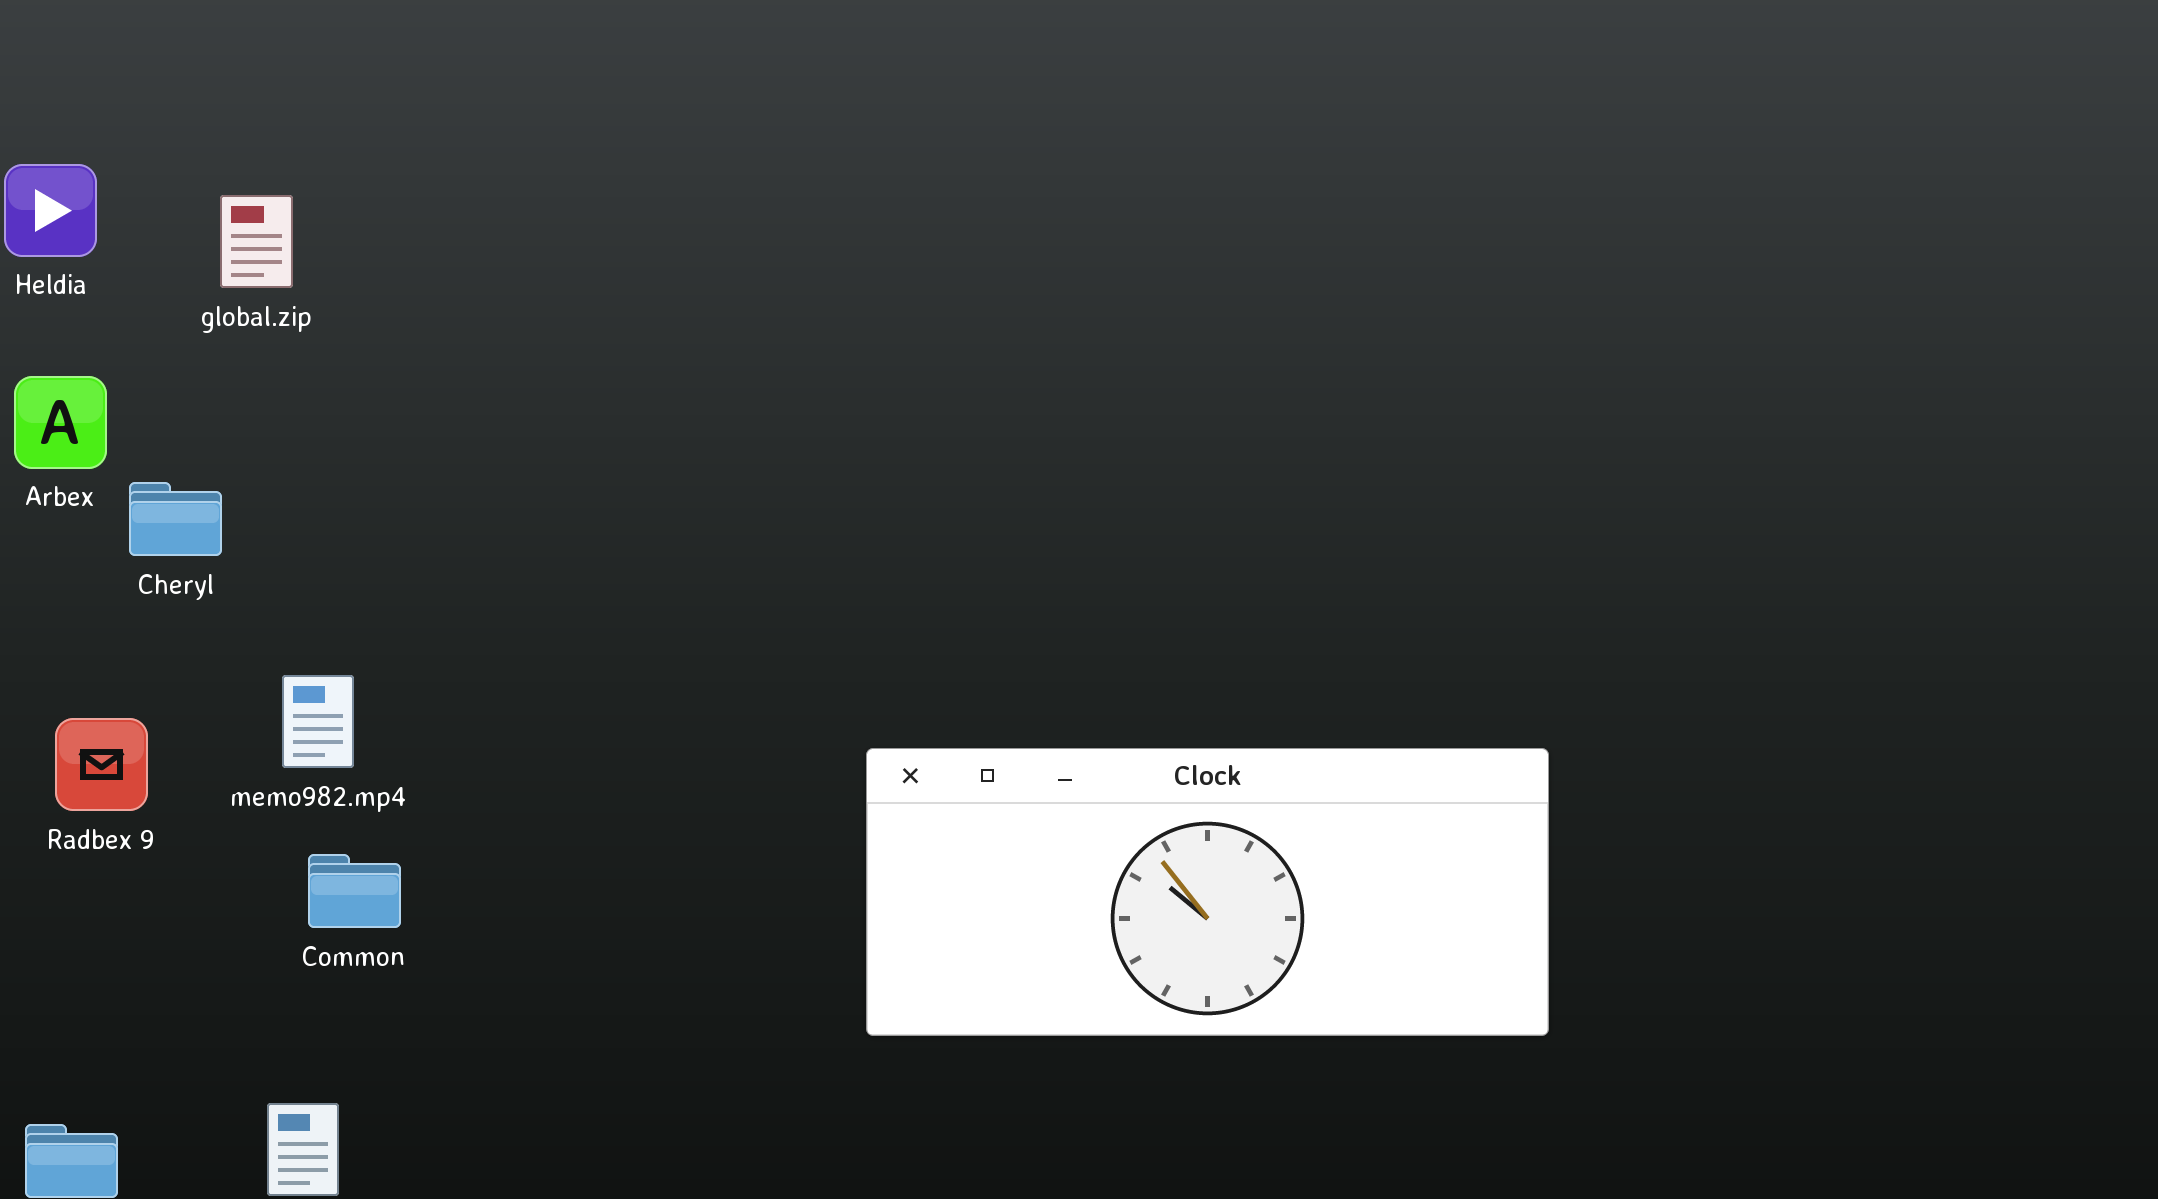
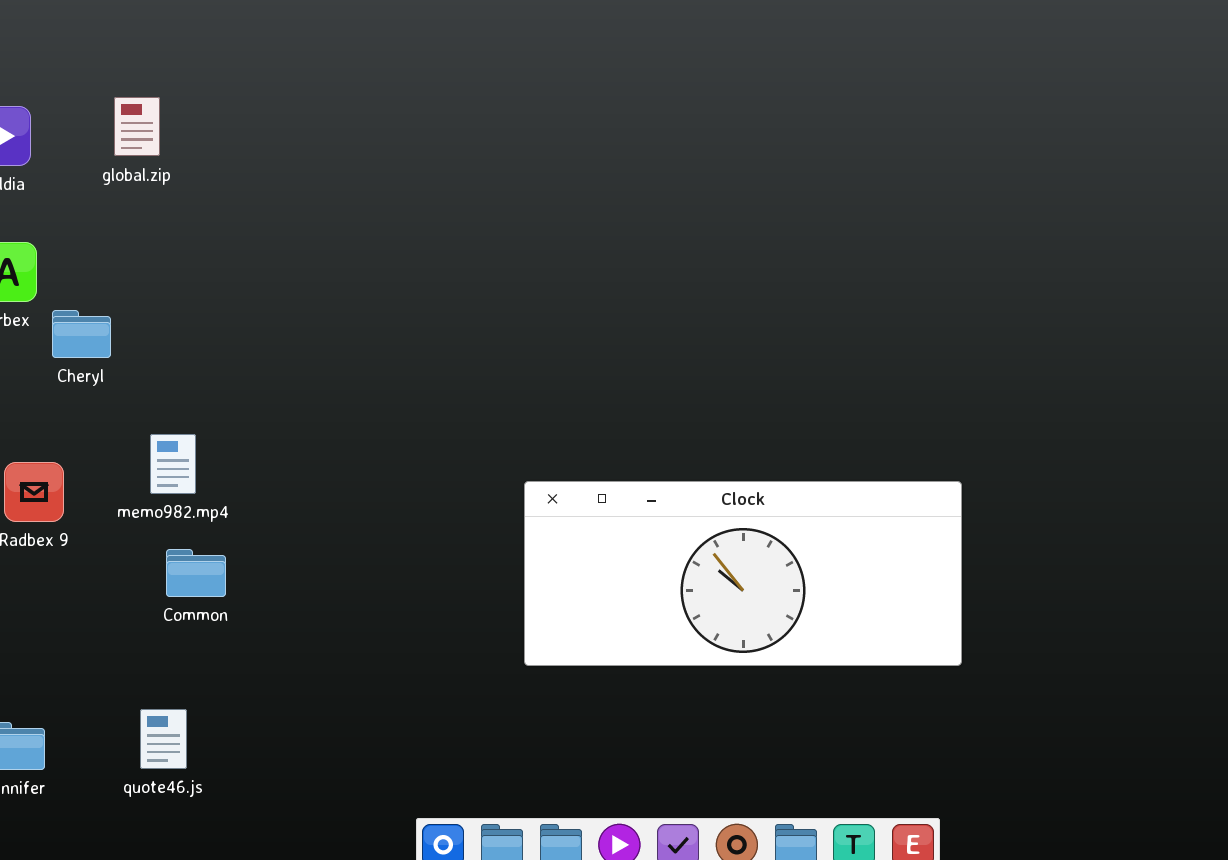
global.zip: [220,195,293,288] -> [114,97,160,156], moved

